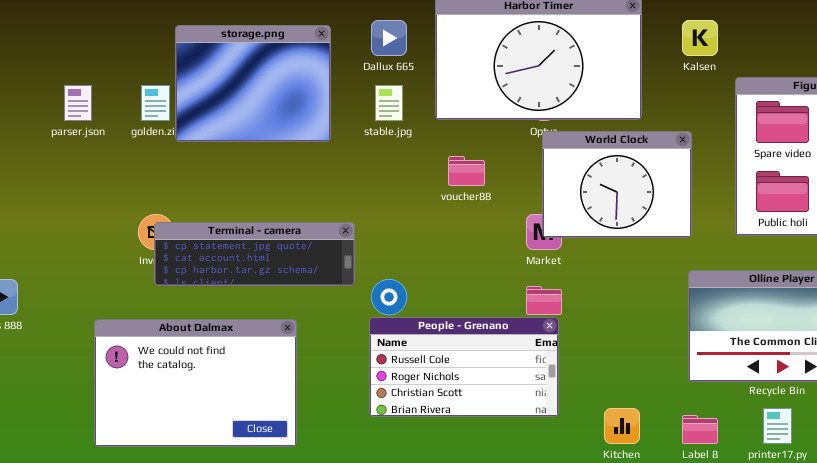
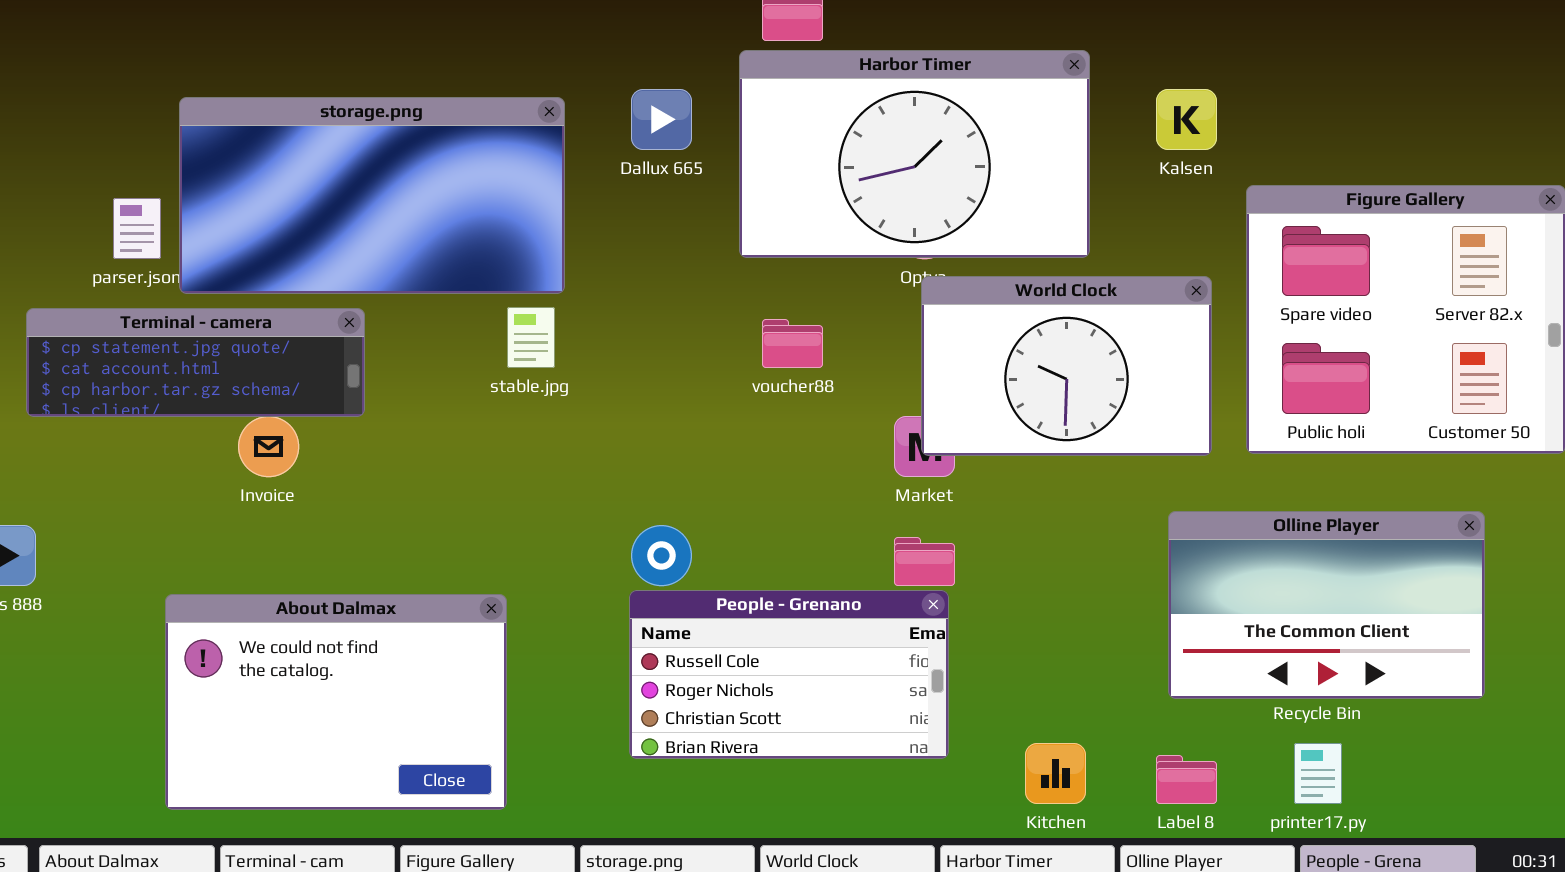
storage.png: [175,25,331,142] -> [179,97,565,294], resized
stable.jpg: [375,85,403,121] -> [507,307,555,368], moved
World Clock: [542,131,692,238] -> [921,276,1212,456], resized
Terminal - camera: [154,222,355,286] -> [26,308,365,417], moved

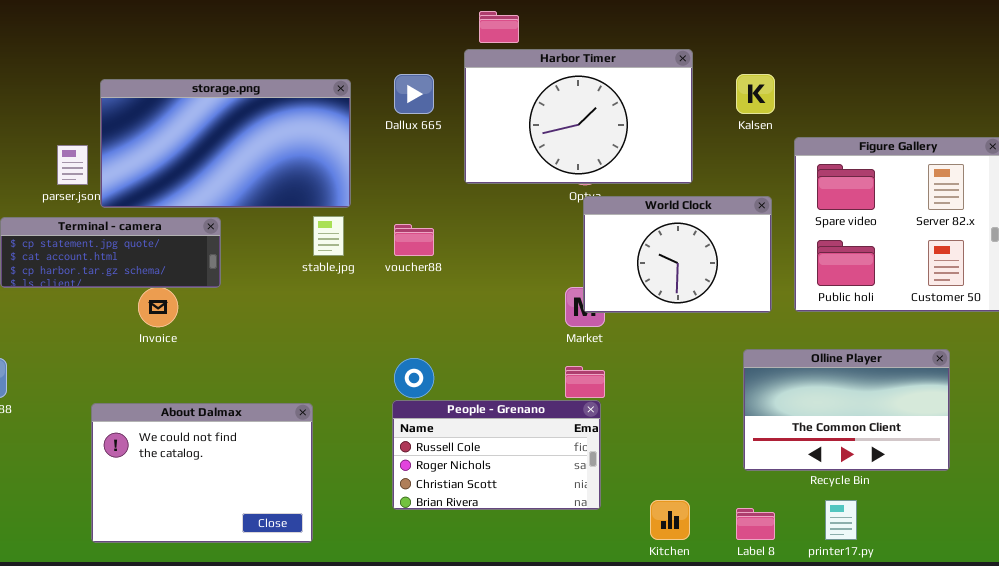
voucher88: [762,319,823,368] -> [394,224,434,256], moved

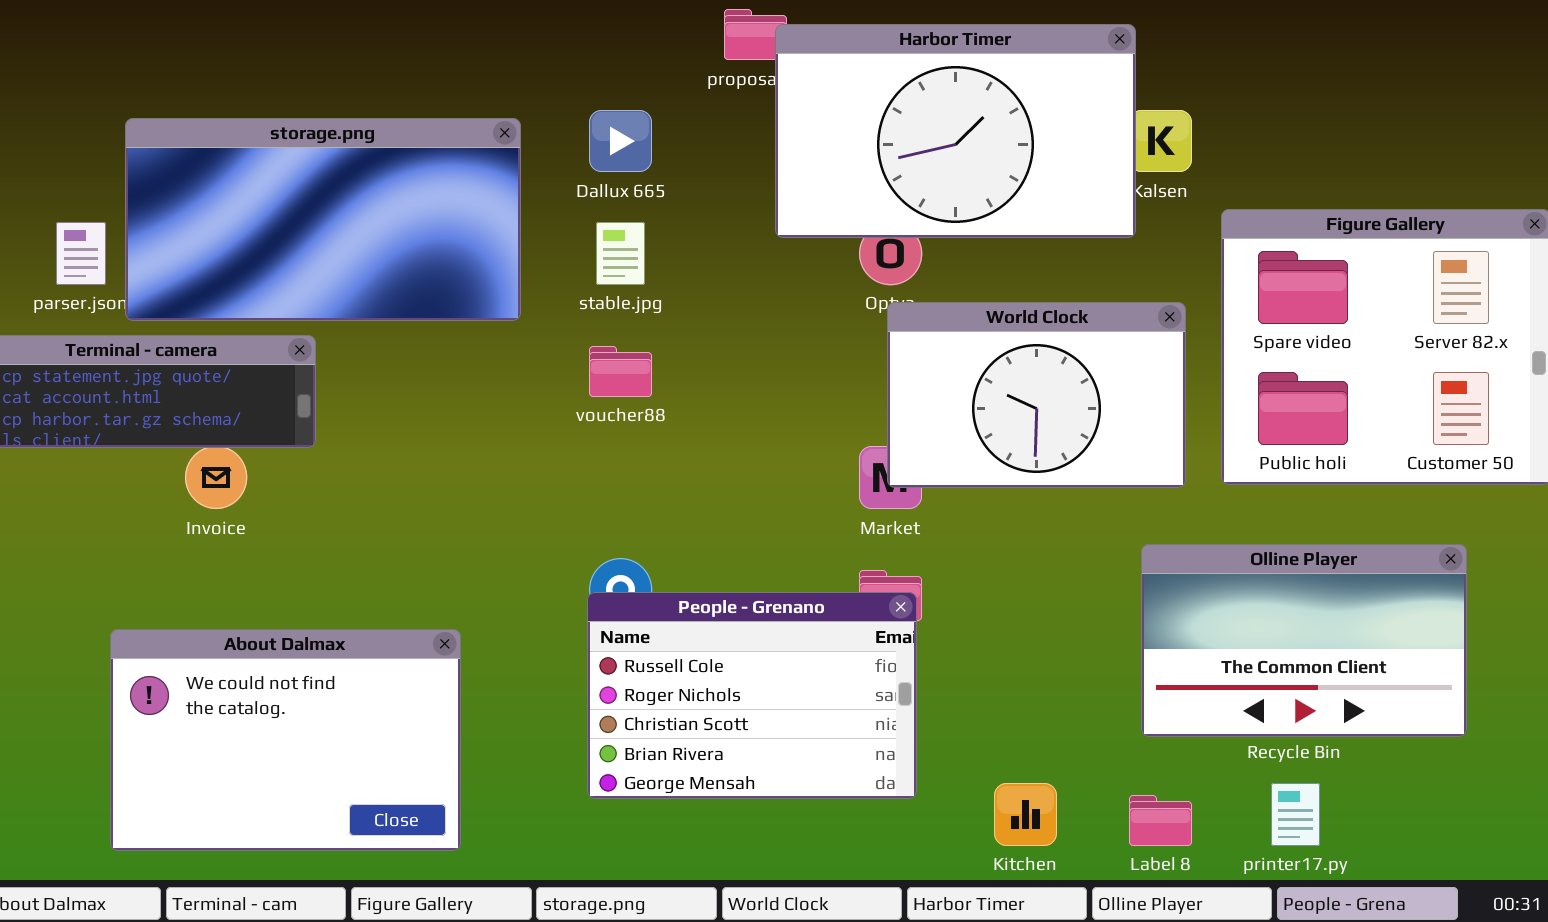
Harbor Timer: [464,49,693,184] -> [775,24,1136,238], moved
stable.jpg: [313,216,344,256] -> [596,222,645,285], moved
People - Grenano: [392,400,601,510] -> [587,592,917,799], resized

